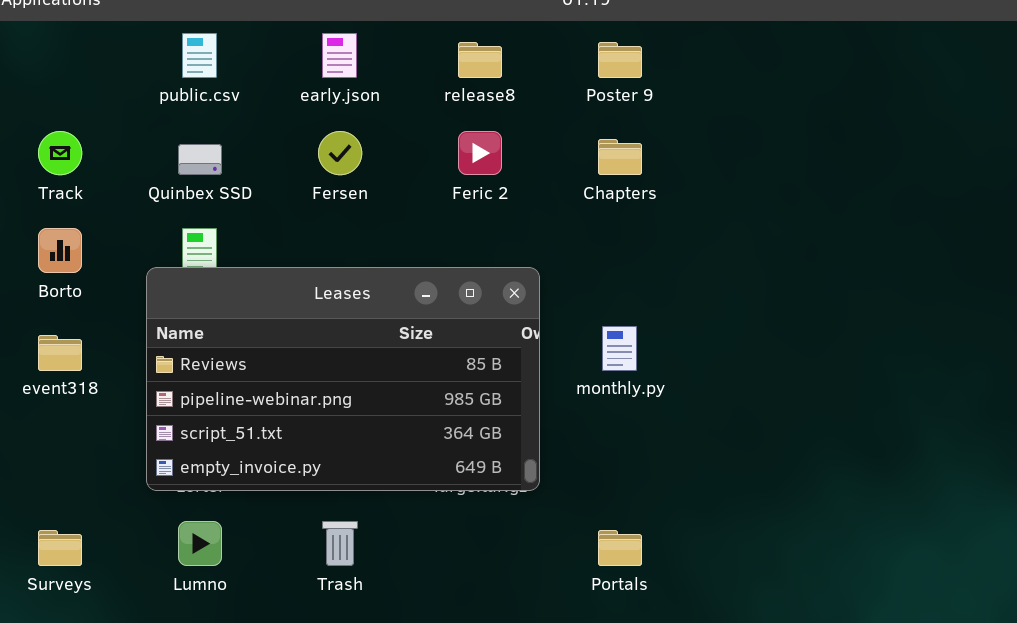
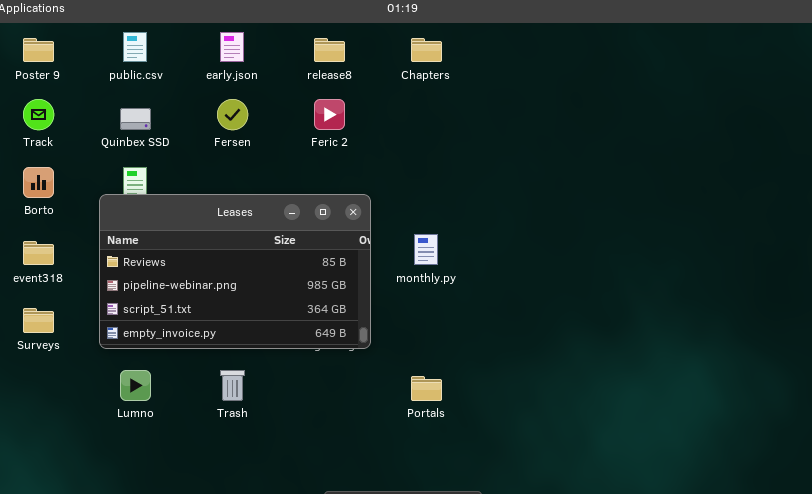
Poster 9: [598,42,642,78] -> [23,38,54,62], moved
Chapters: [598,139,642,175] -> [411,38,442,62], moved
Surveys: [38,530,82,566] -> [23,308,54,333], moved

